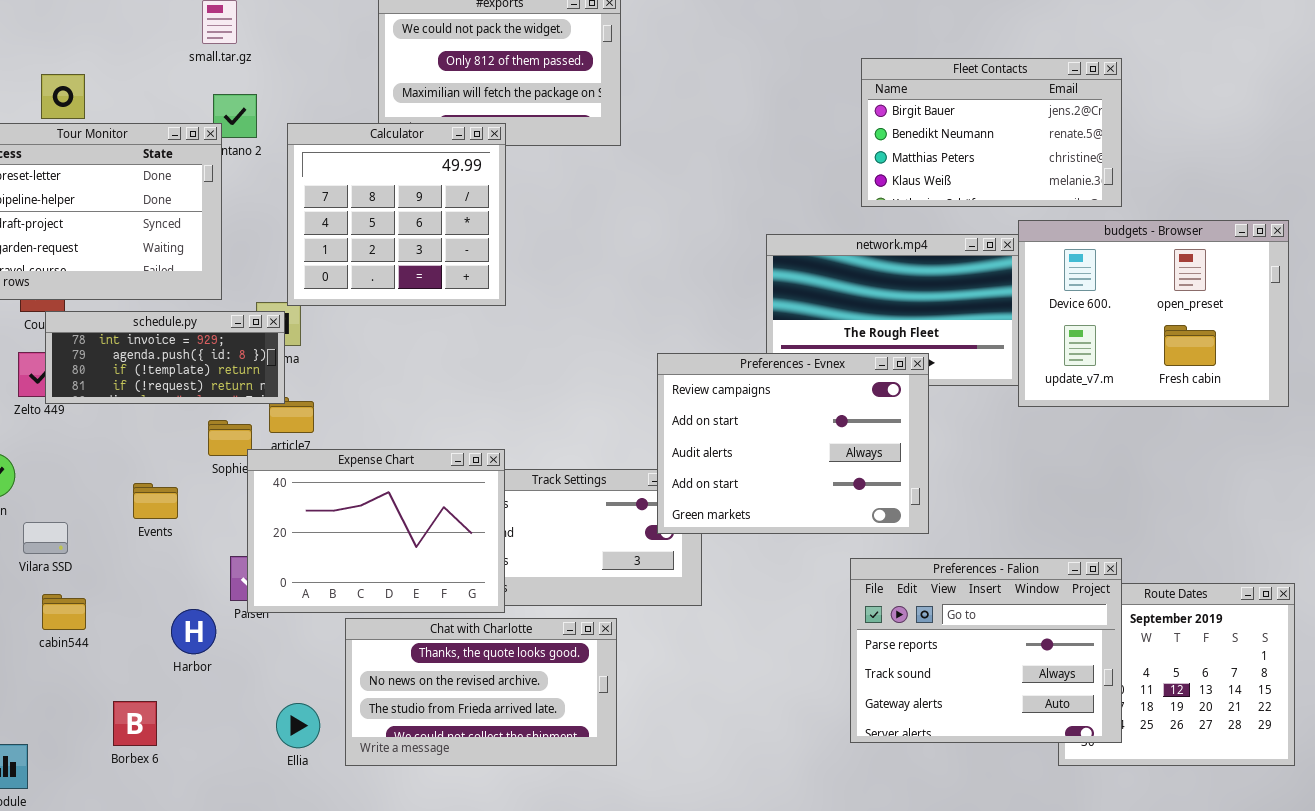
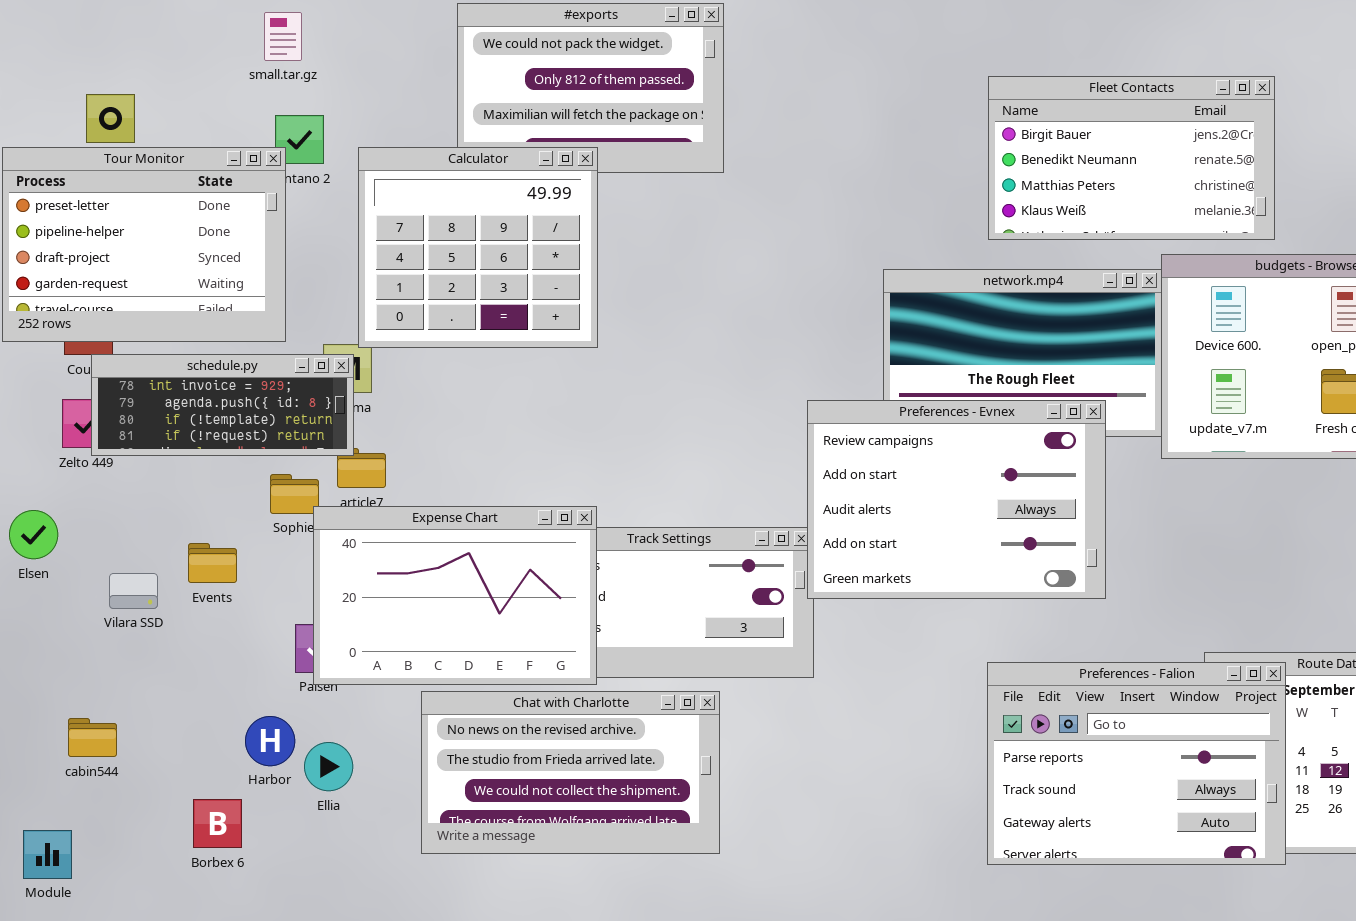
Preferences - Evnex: [657,353,929,534] -> [807,400,1106,599], moved
Vilara SSD: [23,522,68,554] -> [109,573,158,609], moved
Preferences - Falion: [850,558,1122,743] -> [987,662,1286,865], moved
cabin544: [42,594,86,630] -> [68,718,117,757], moved
Harbor: [171,609,216,654] -> [245,716,295,766], moved
Chat with Charlotte: [345,618,617,766] -> [421,691,720,854], scrolled down 1 row
Borbex 6: [113,701,157,746] -> [193,799,242,848], moved
Ellia: [276,703,320,748] -> [304,742,353,791], moved

